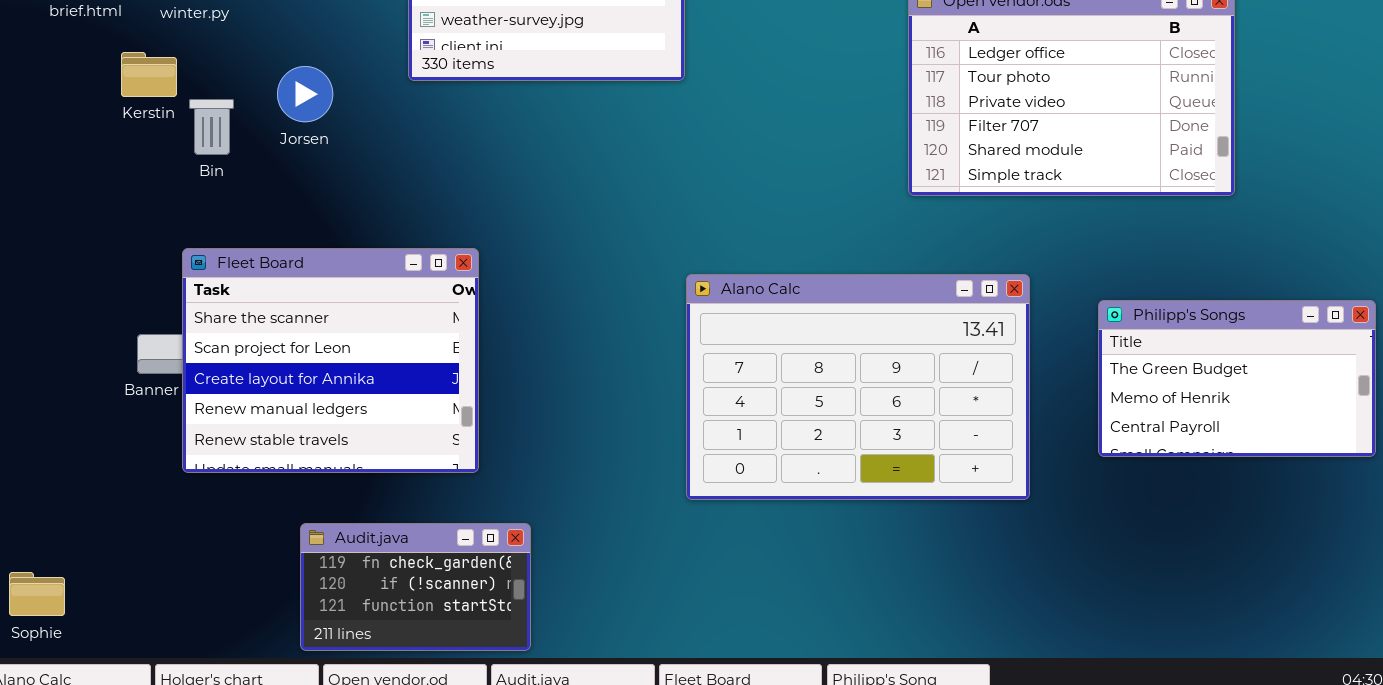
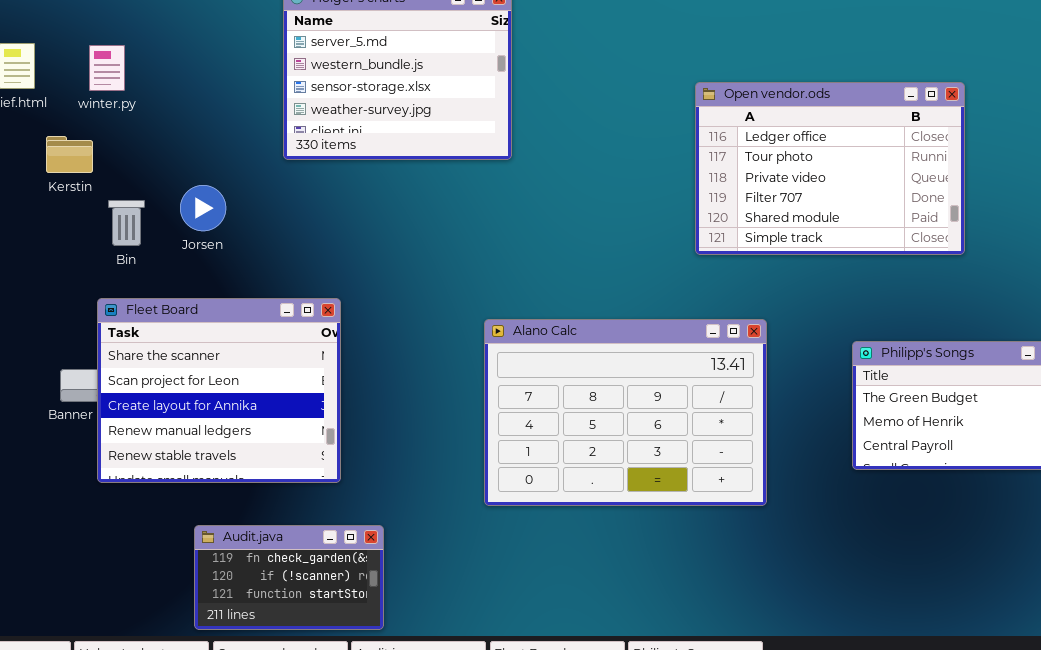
Jorsen: [277,66,333,122] -> [180,185,226,231], moved
Bin: [189,99,234,155] -> [108,200,145,246], moved
Alano Calc: [686,274,1030,500] -> [484,319,767,506], moved

